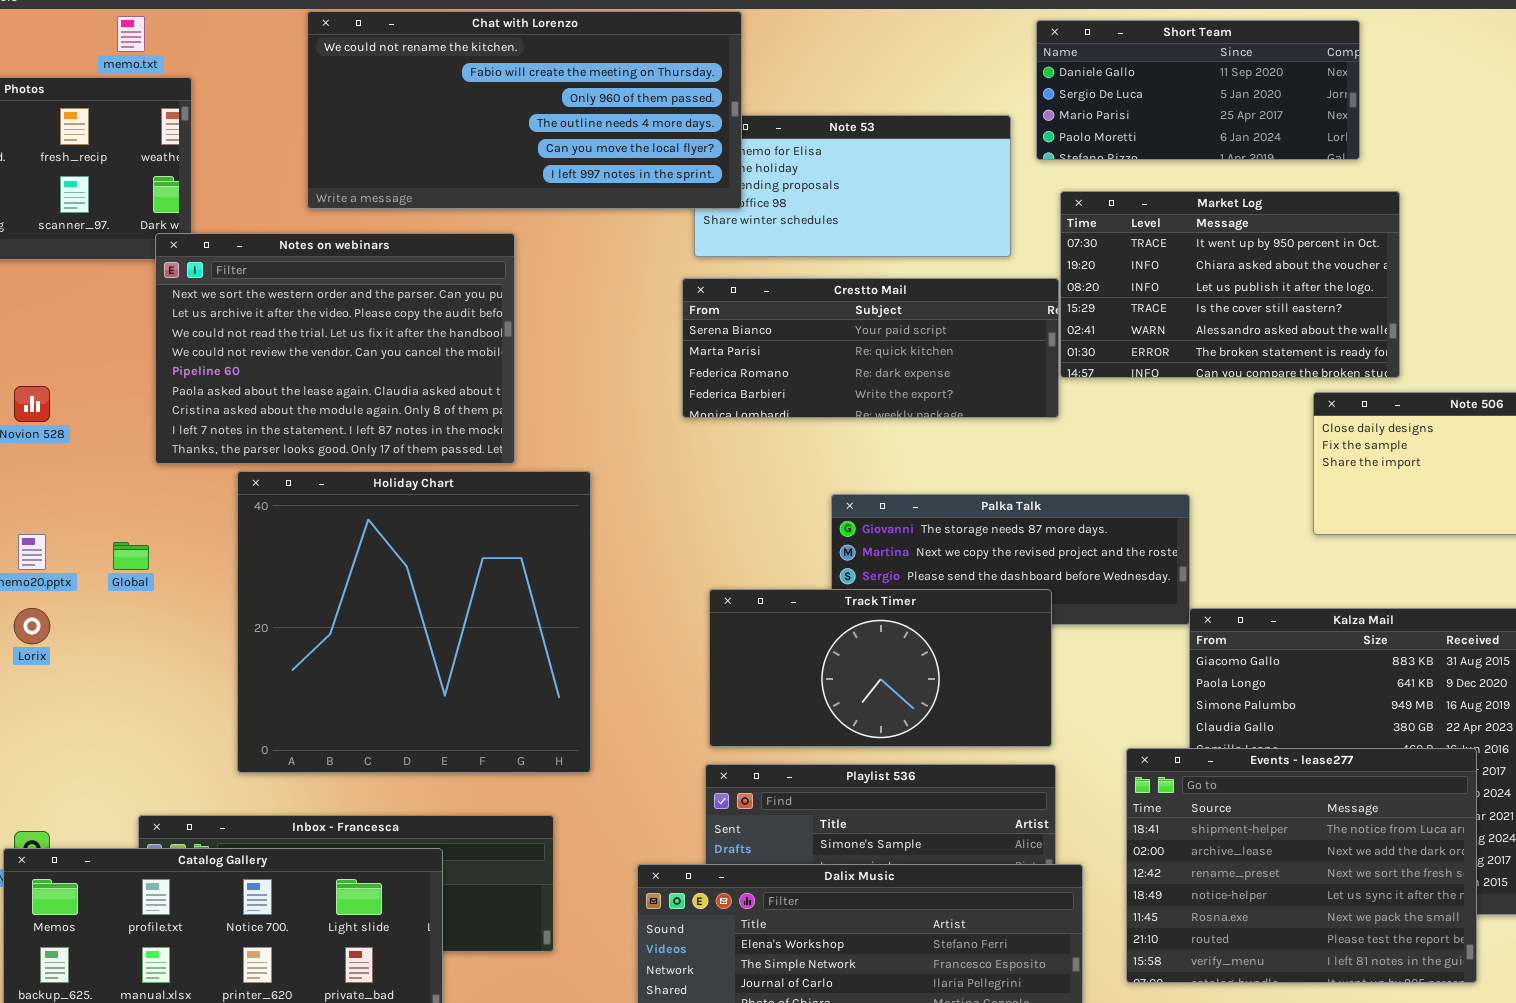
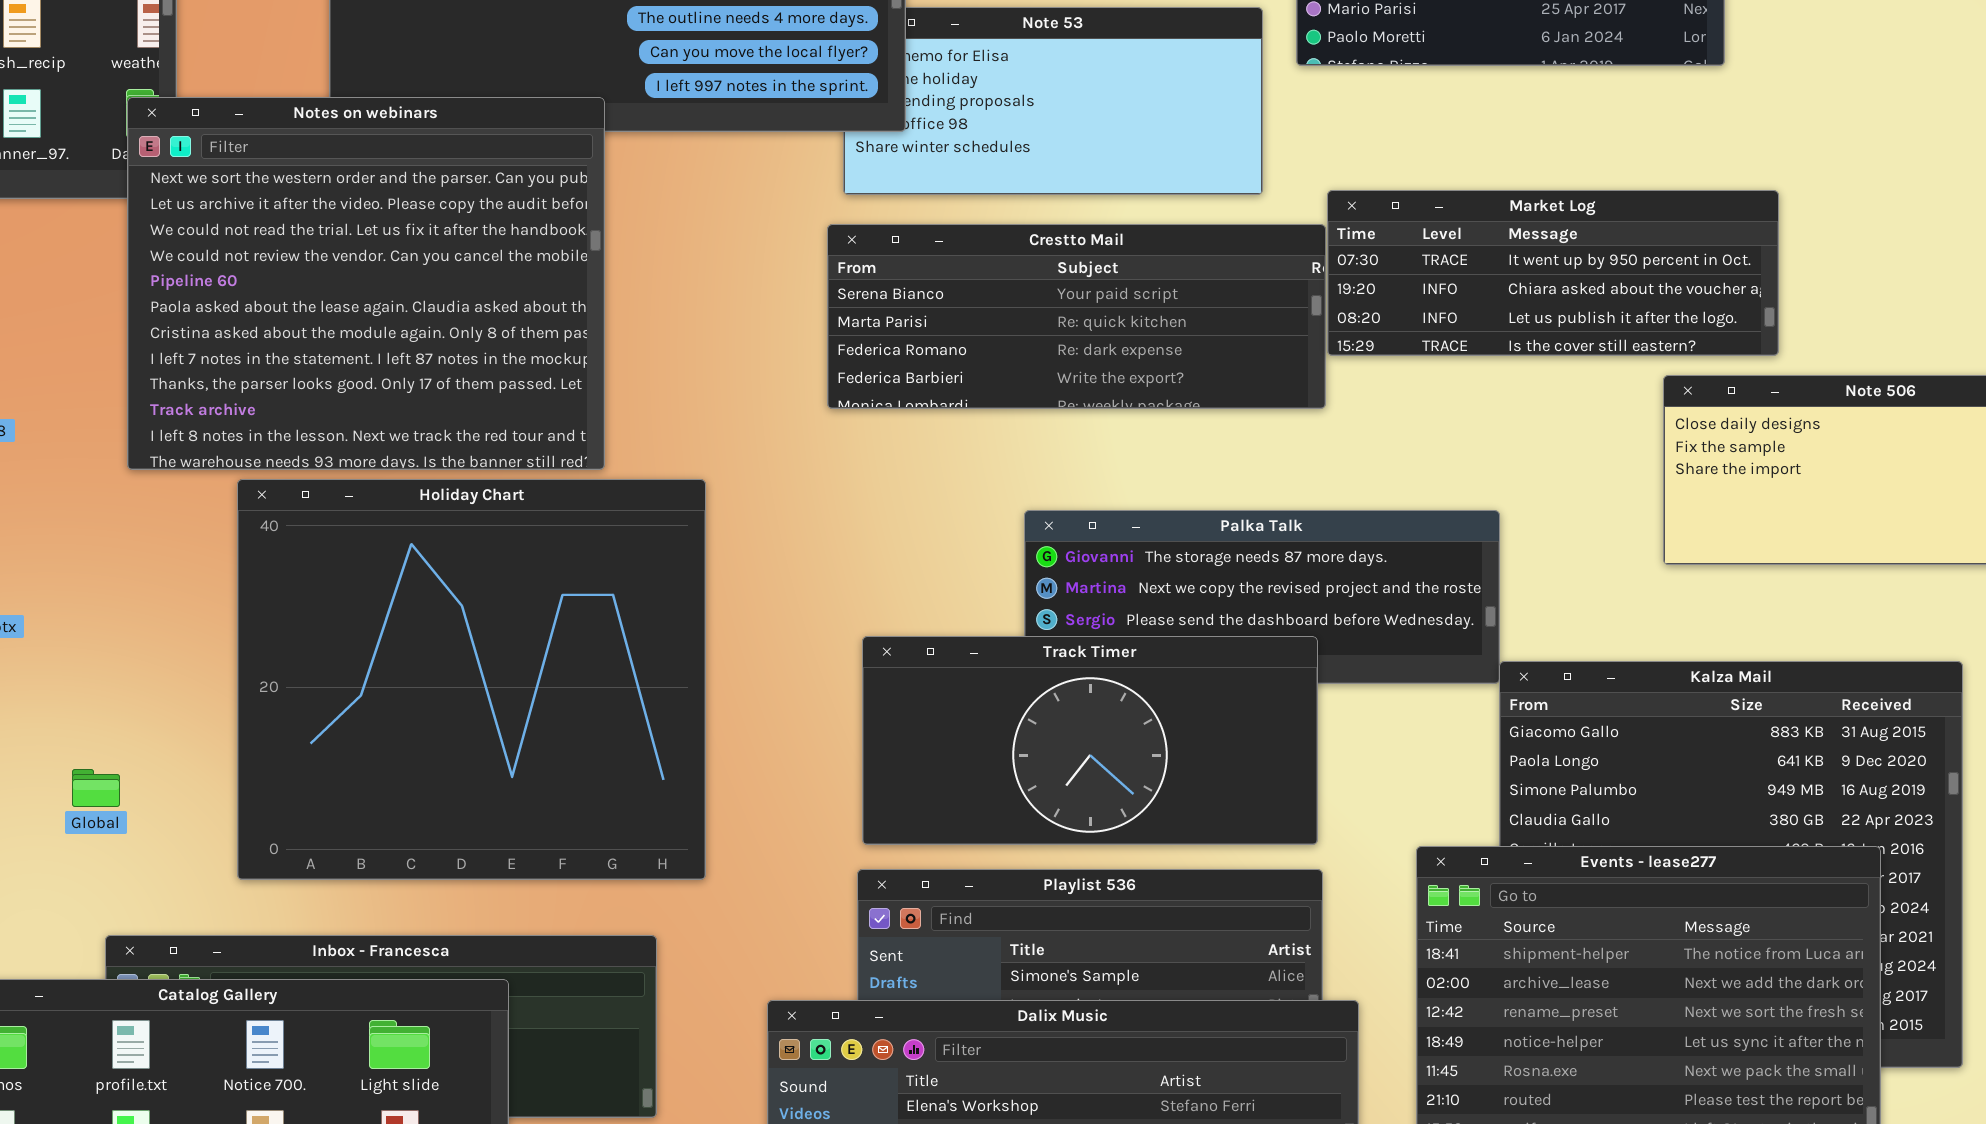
Market Log: [1060,191,1400,378] -> [1327,190,1779,356], resized
Notes on webinars: [155,233,515,464] -> [127,97,605,470], resized
Global: [113,542,149,570] -> [72,769,120,807], moved

